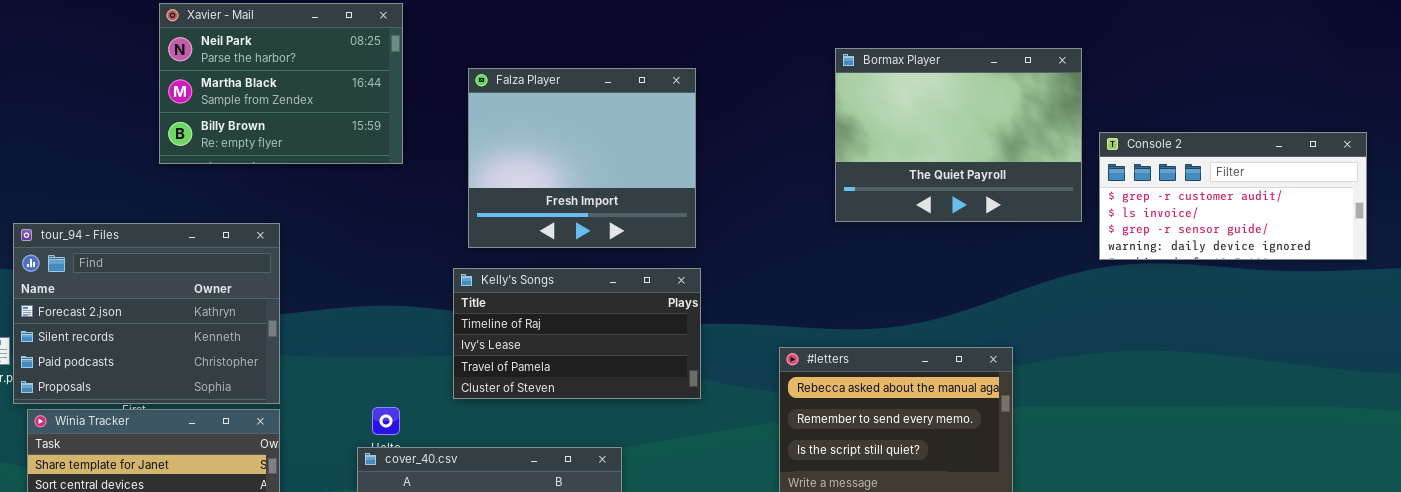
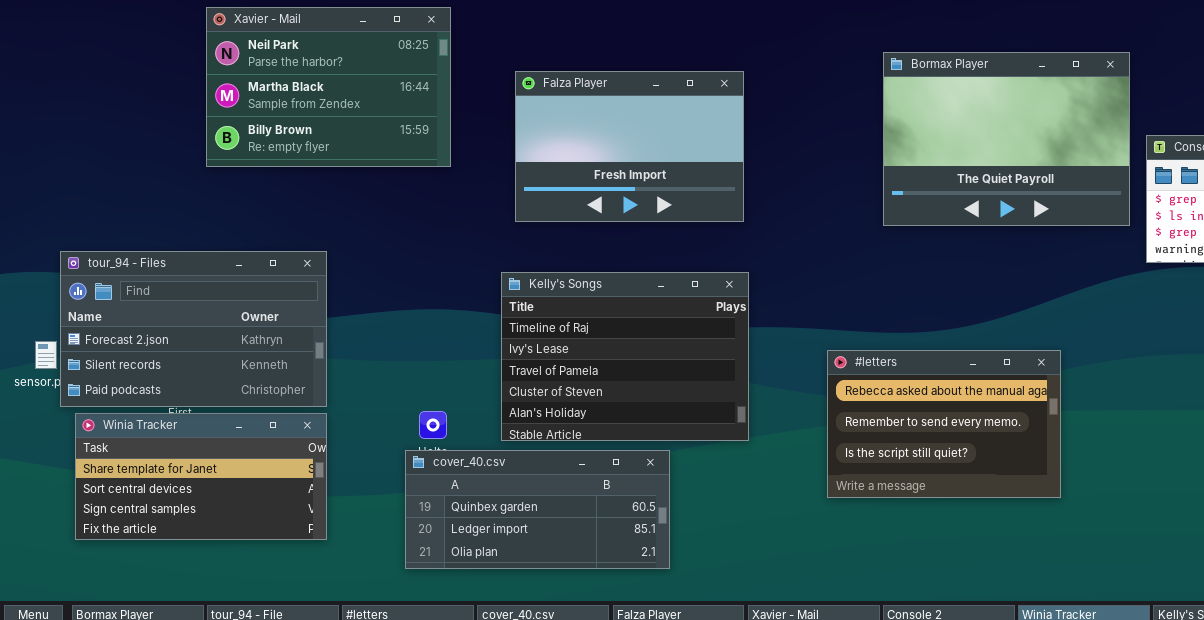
Falza Player: [468,68,696,248] -> [515,71,744,222], resized
tour_94 - Files: [13,223,280,404] -> [60,251,327,407], resized
Kelly's Songs: [453,268,701,399] -> [501,272,749,441], resized

